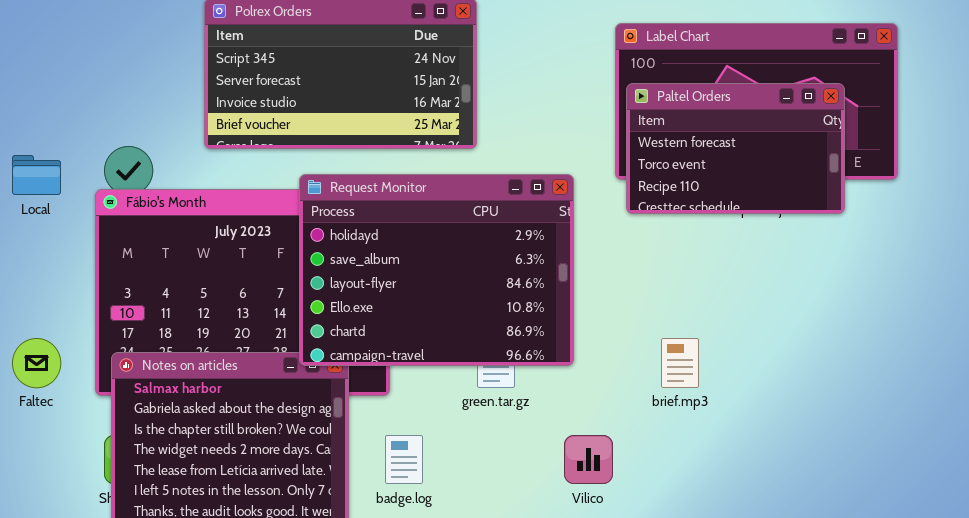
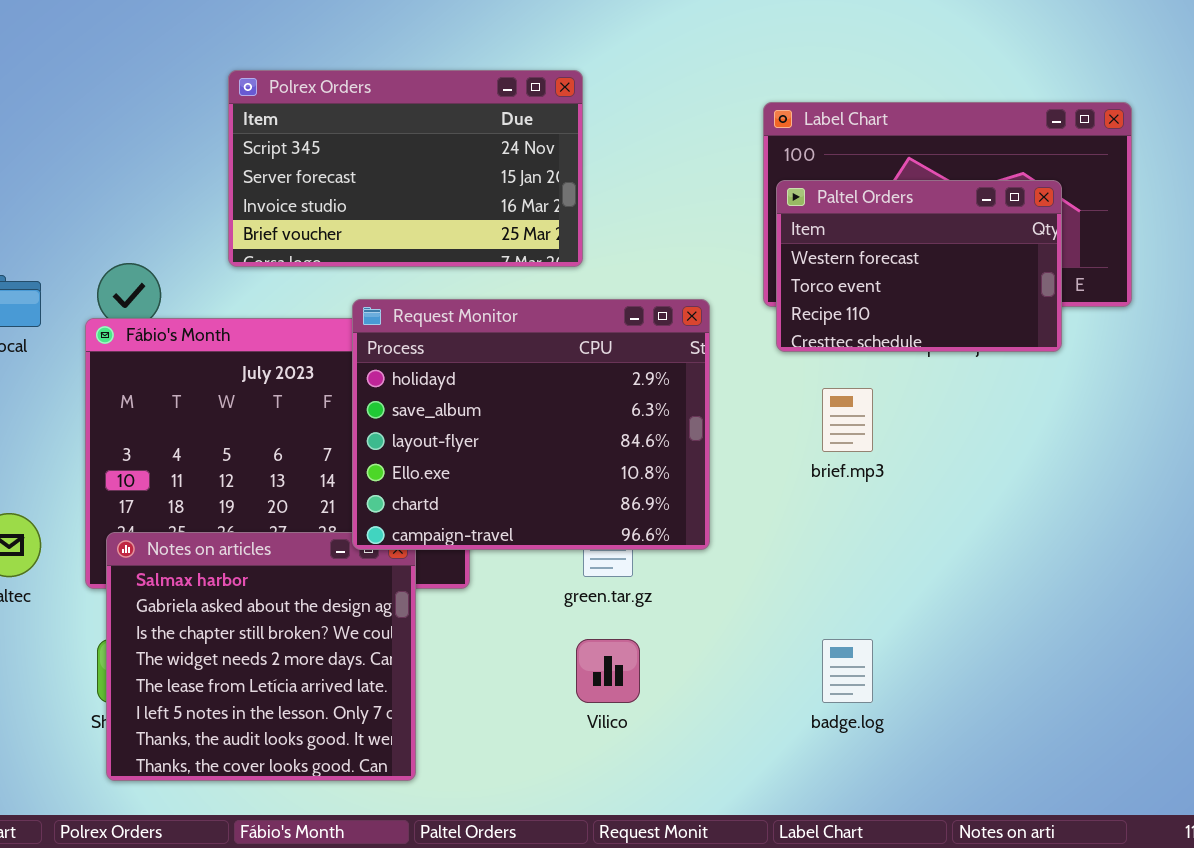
brief.mp3: [661,338,699,388] -> [822,388,873,452], moved
badge.log: [385,435,423,484] -> [822,639,873,703], moved
Vilico: [564,435,613,484] -> [576,639,640,703], moved

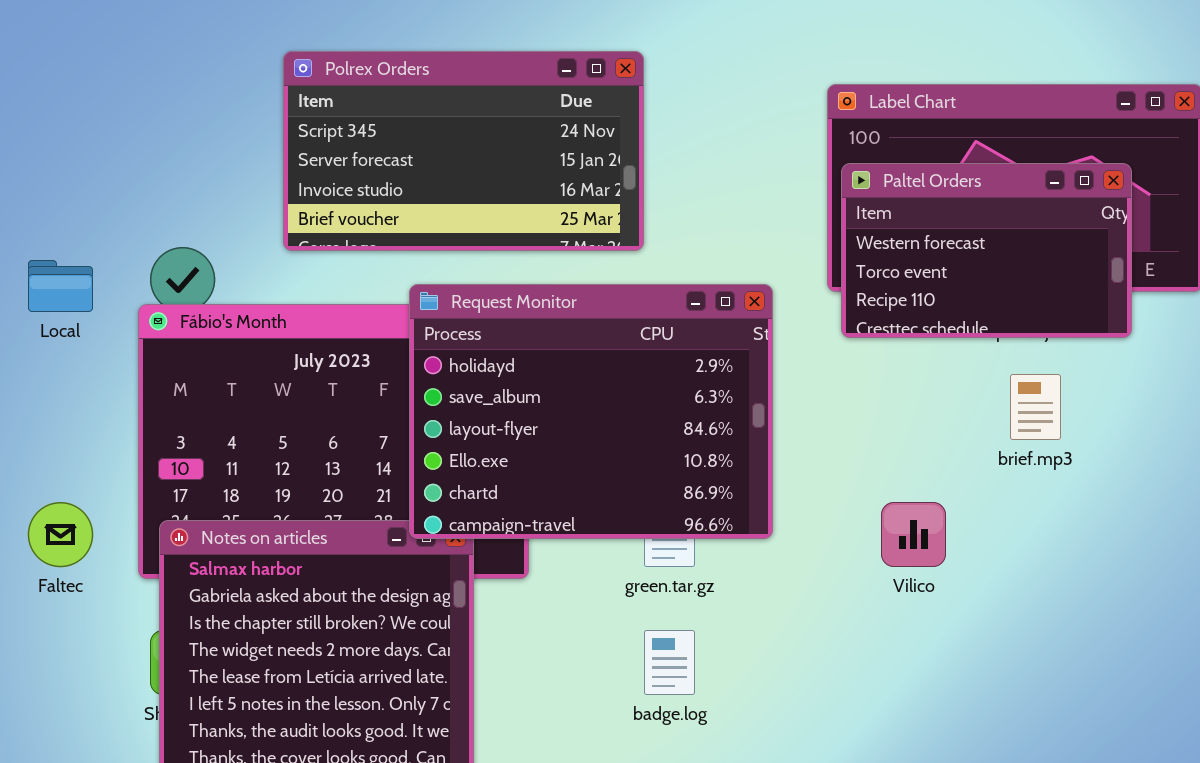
brief.mp3: [822,388,873,452] -> [1010,374,1061,440], moved
Vilico: [576,639,640,703] -> [881,502,946,567], moved
badge.log: [822,639,873,703] -> [644,630,695,695], moved

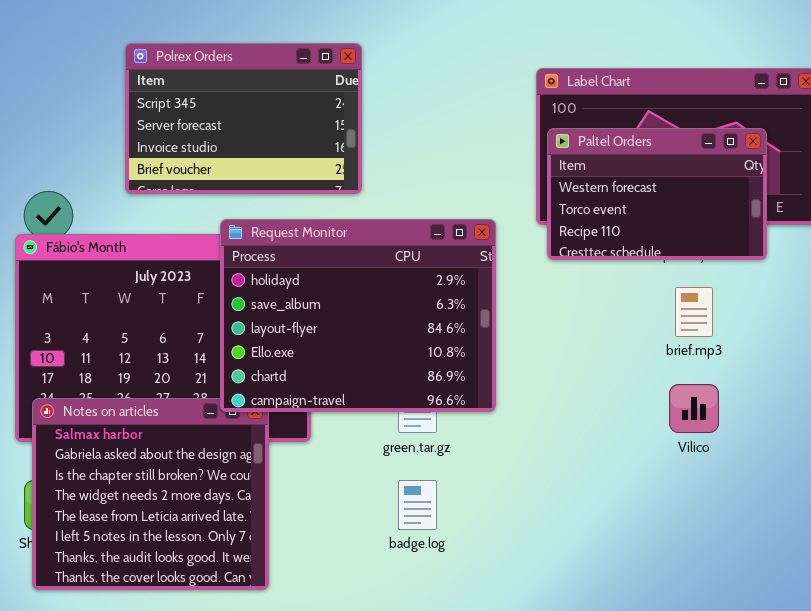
Polrex Orders: [283,51,644,251] -> [125,43,362,194], resized
Vilico: [881,502,946,567] -> [669,384,719,433], moved

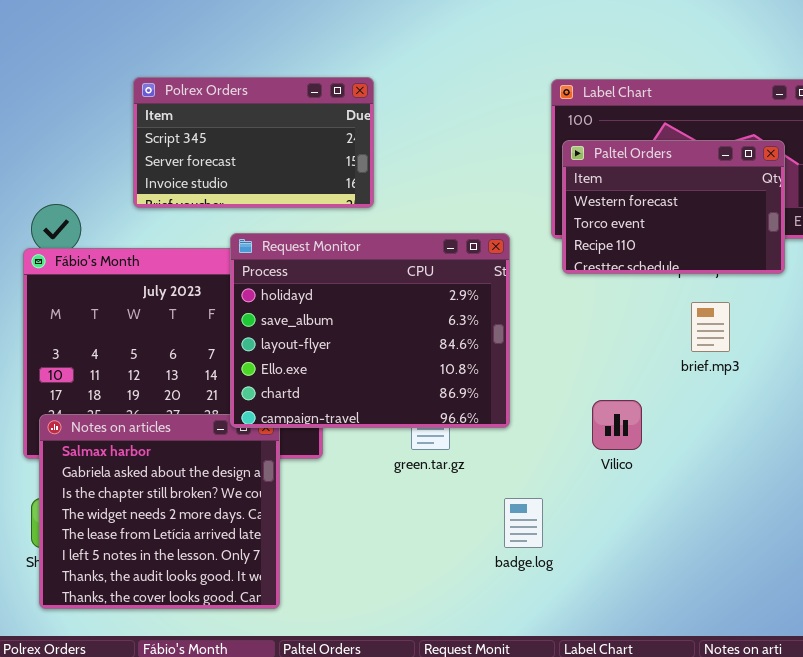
Polrex Orders: [125,43,362,194] -> [133,77,374,208], resized
Vilico: [669,384,719,433] -> [592,400,642,450], moved
badge.log: [398,480,437,530] -> [504,498,543,548], moved

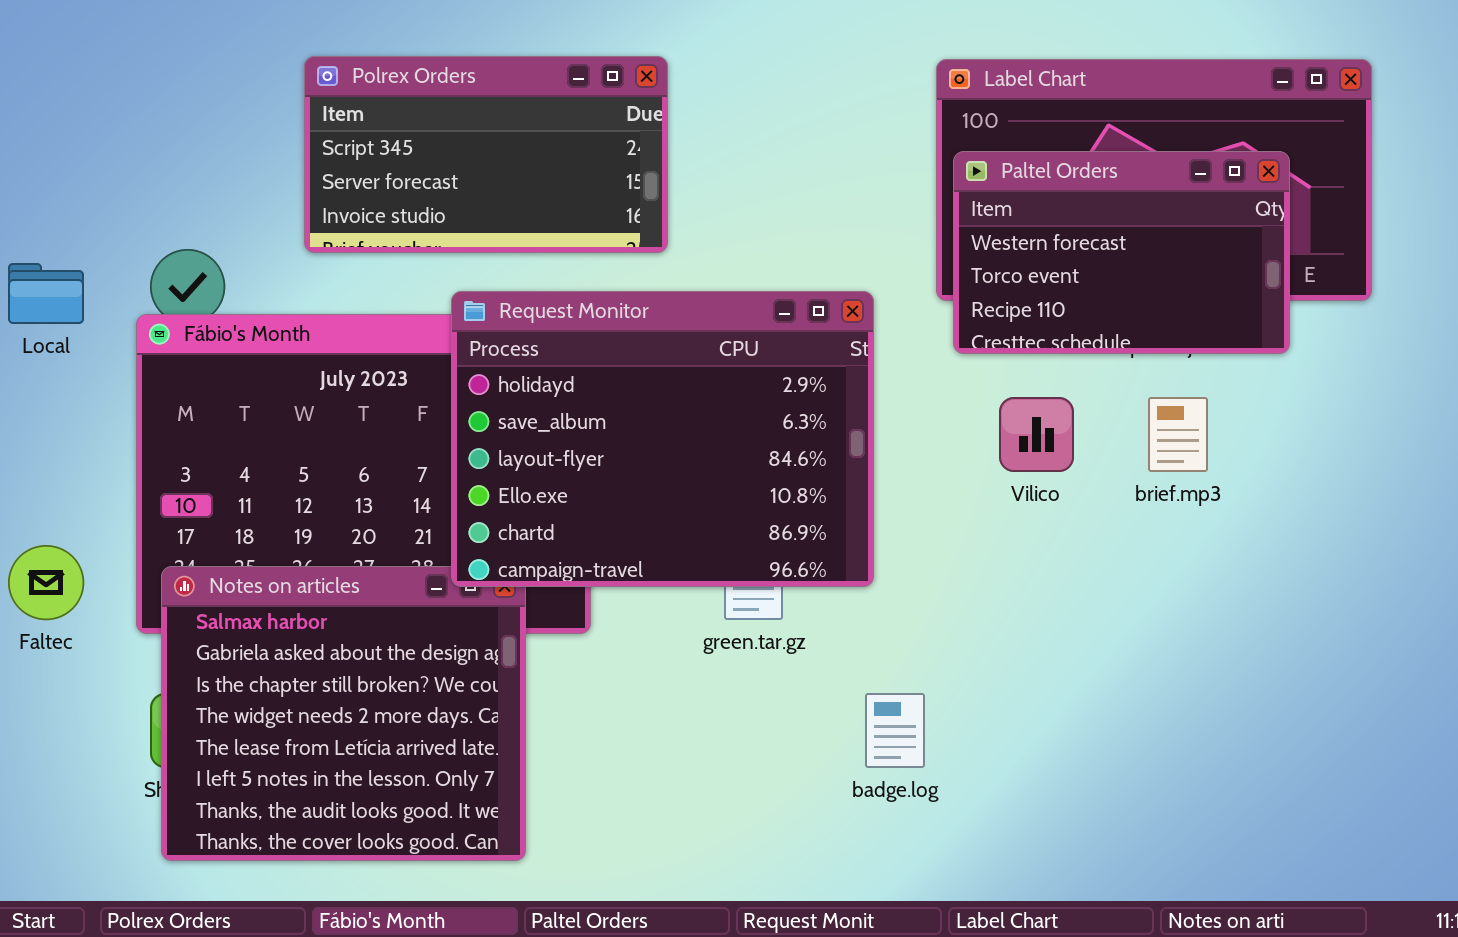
Vilico: [592,400,642,450] -> [999,397,1074,472], moved

